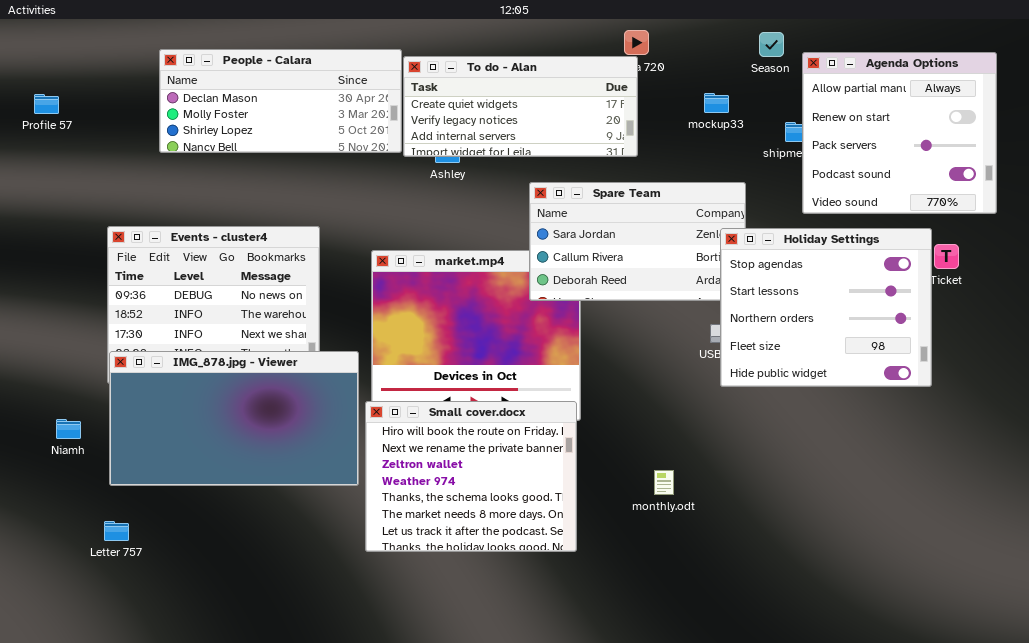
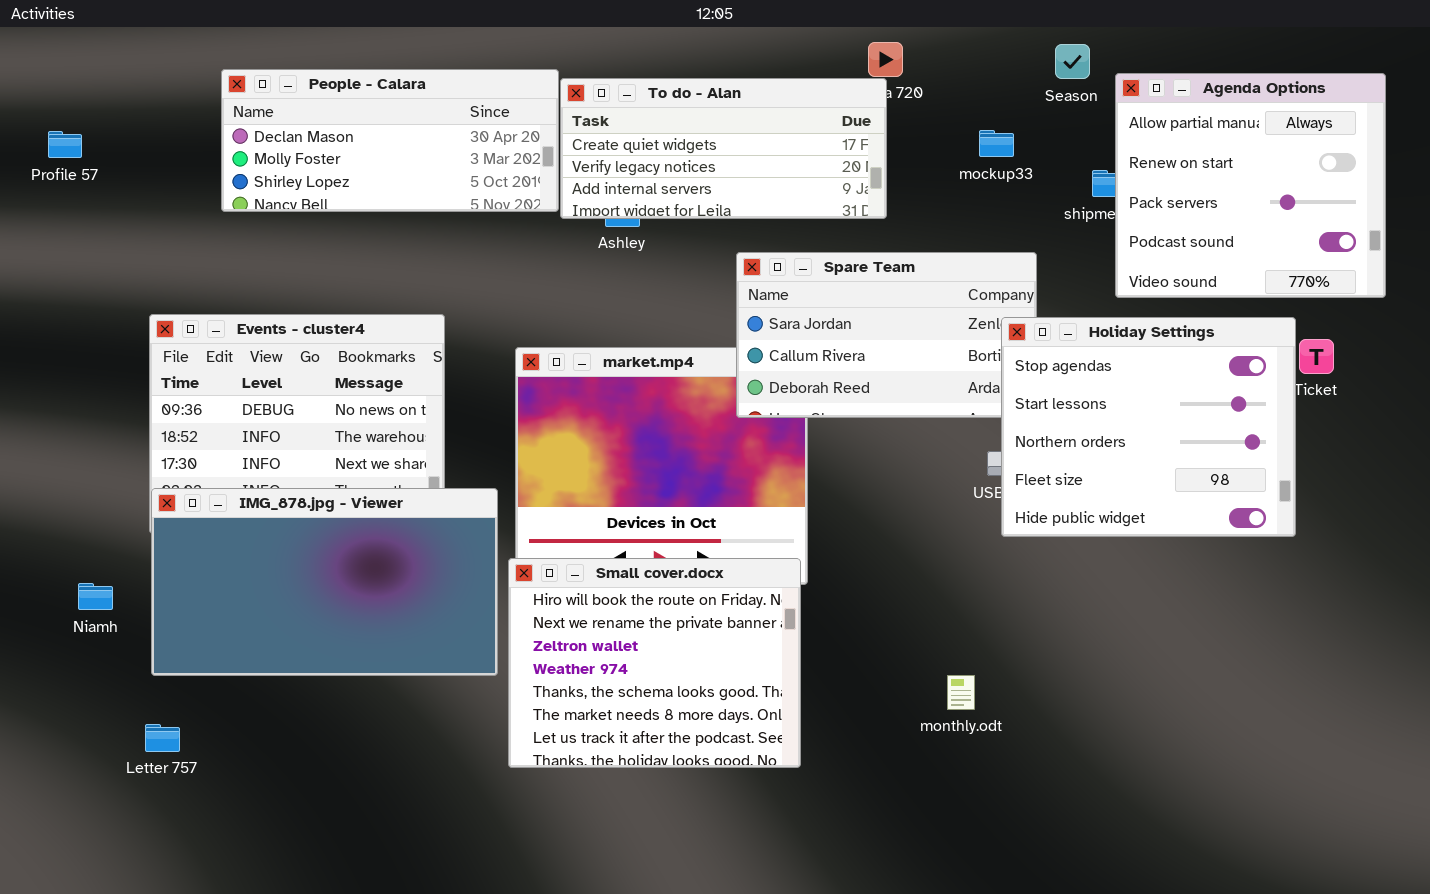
monthly.odt: [654,470,674,495] -> [947,675,975,710], moved

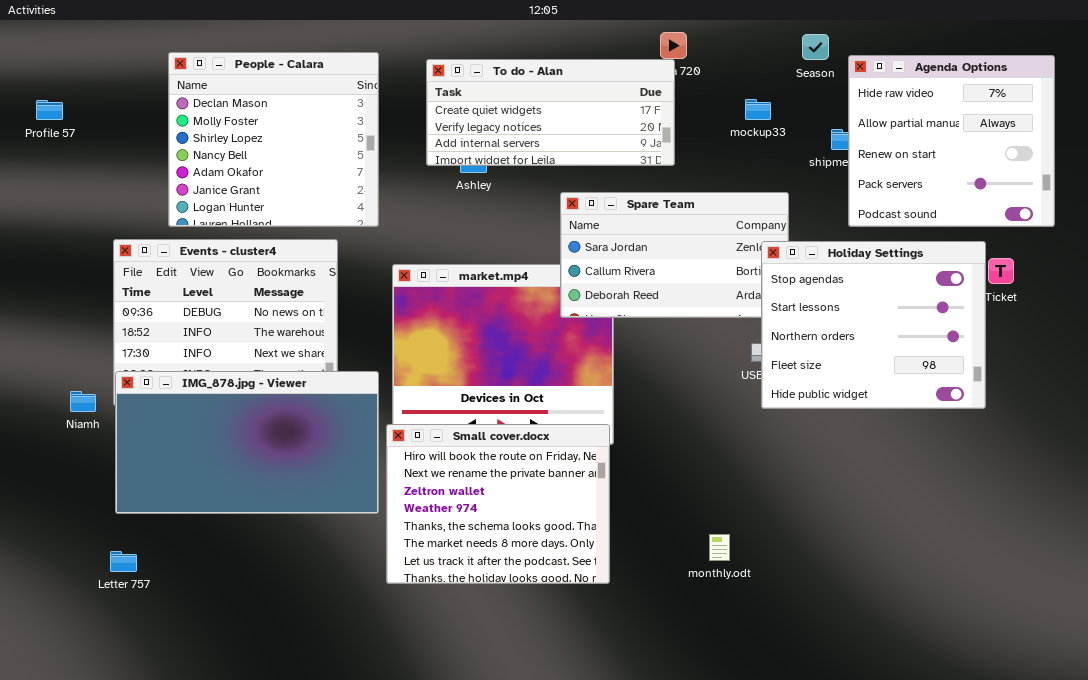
People - Calara: [221,69,559,212] -> [168,52,379,227], resized
Agenda Options: [1115,73,1386,298] -> [848,55,1055,227], scrolled up 1 row
Niamh: [78,583,113,610] -> [70,391,96,412], moved
monthly.odt: [947,675,975,710] -> [709,534,730,561], moved

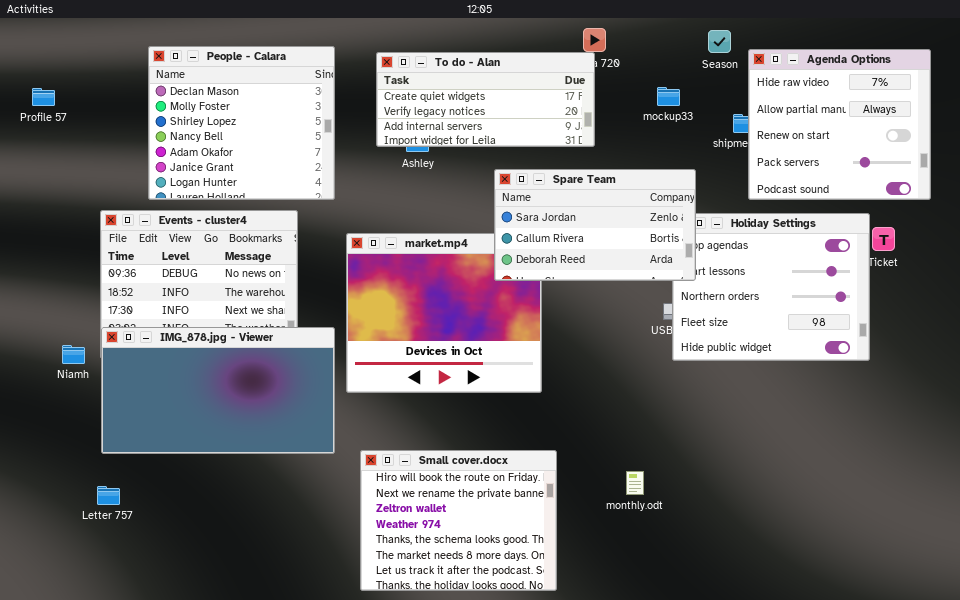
Spare Team: [560,192,789,318] -> [494,169,696,281], raised
Small cover.docx: [386,424,610,584] -> [360,450,557,591], moved

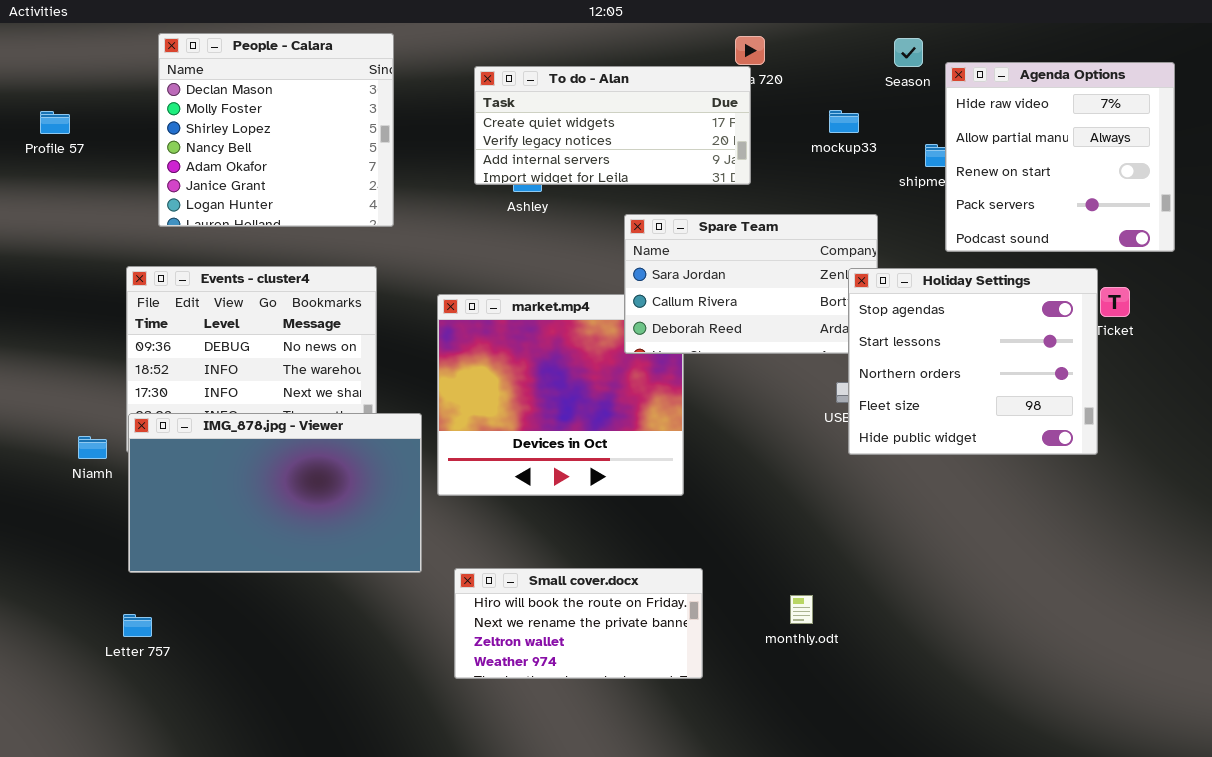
People - Calara: [148,46,335,200] -> [158,33,394,227], moved
Holiday Settings: [672,213,870,361] -> [848,268,1098,455], raised
Small cover.docx: [360,450,557,591] -> [454,568,703,679], resized

